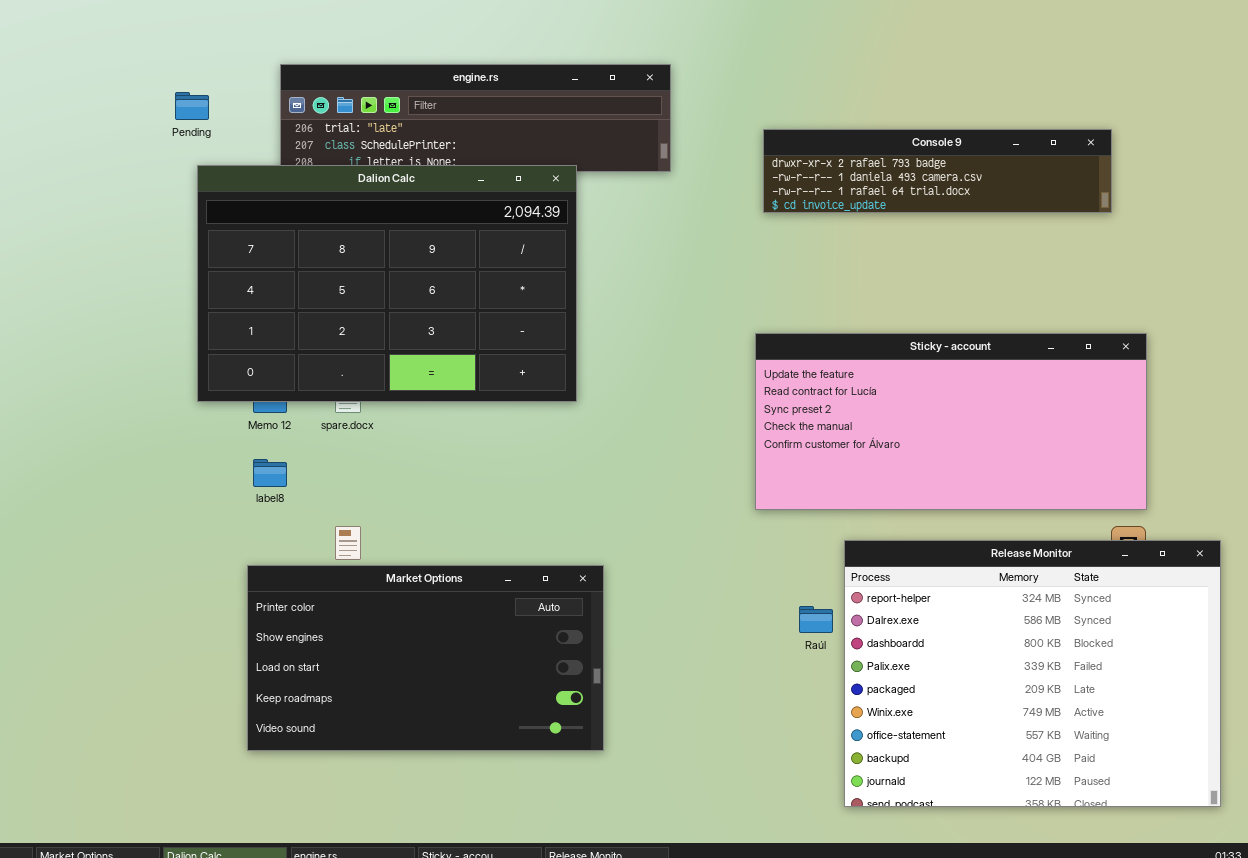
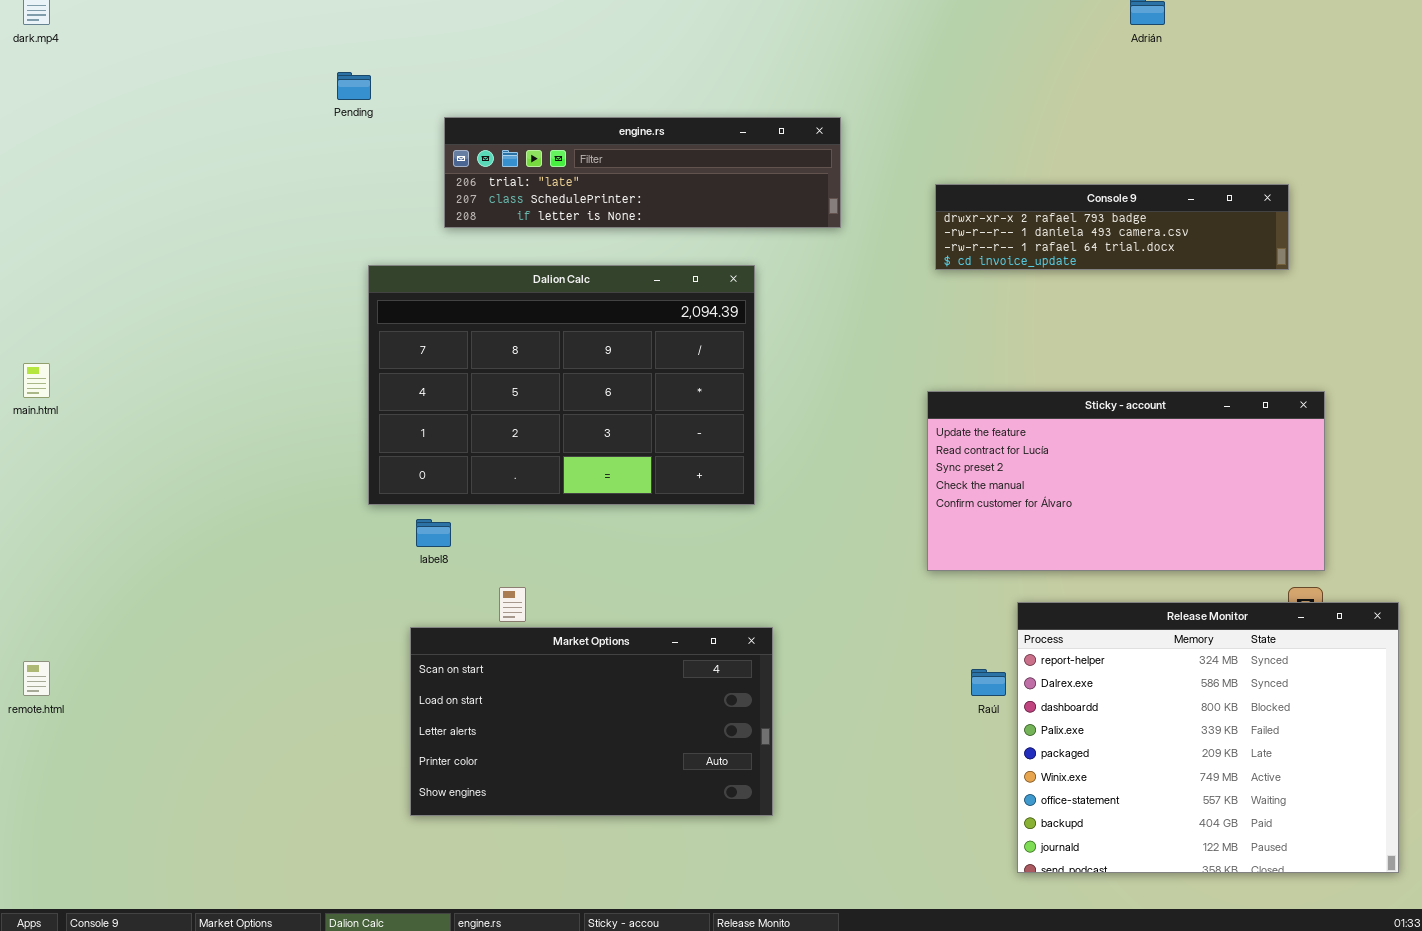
Pending: [175,92,209,120] -> [337,72,371,100], moved
Dalion Calc: [197,165,577,402] -> [368,265,755,505], moved
Market Options: [247,565,604,751] -> [410,627,773,816], scrolled up 3 rows

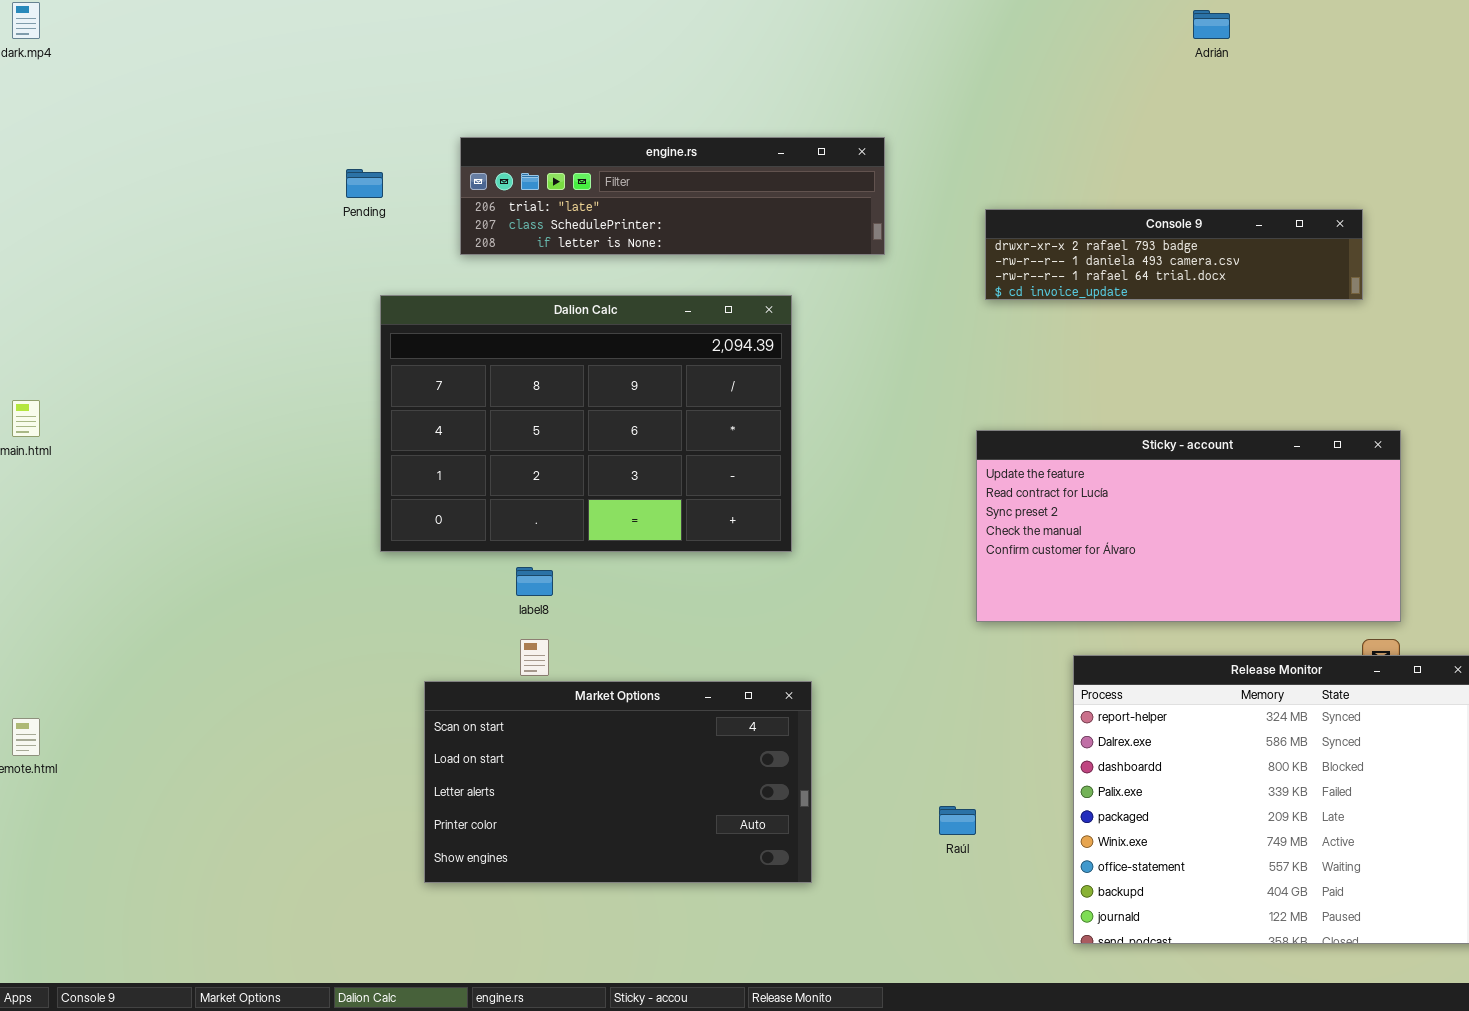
Pending: [337,72,371,100] -> [346,169,383,198], moved
label8: [416,519,451,547] -> [516,567,553,596], moved
Raúl: [971,669,1006,696] -> [939,806,976,835], moved

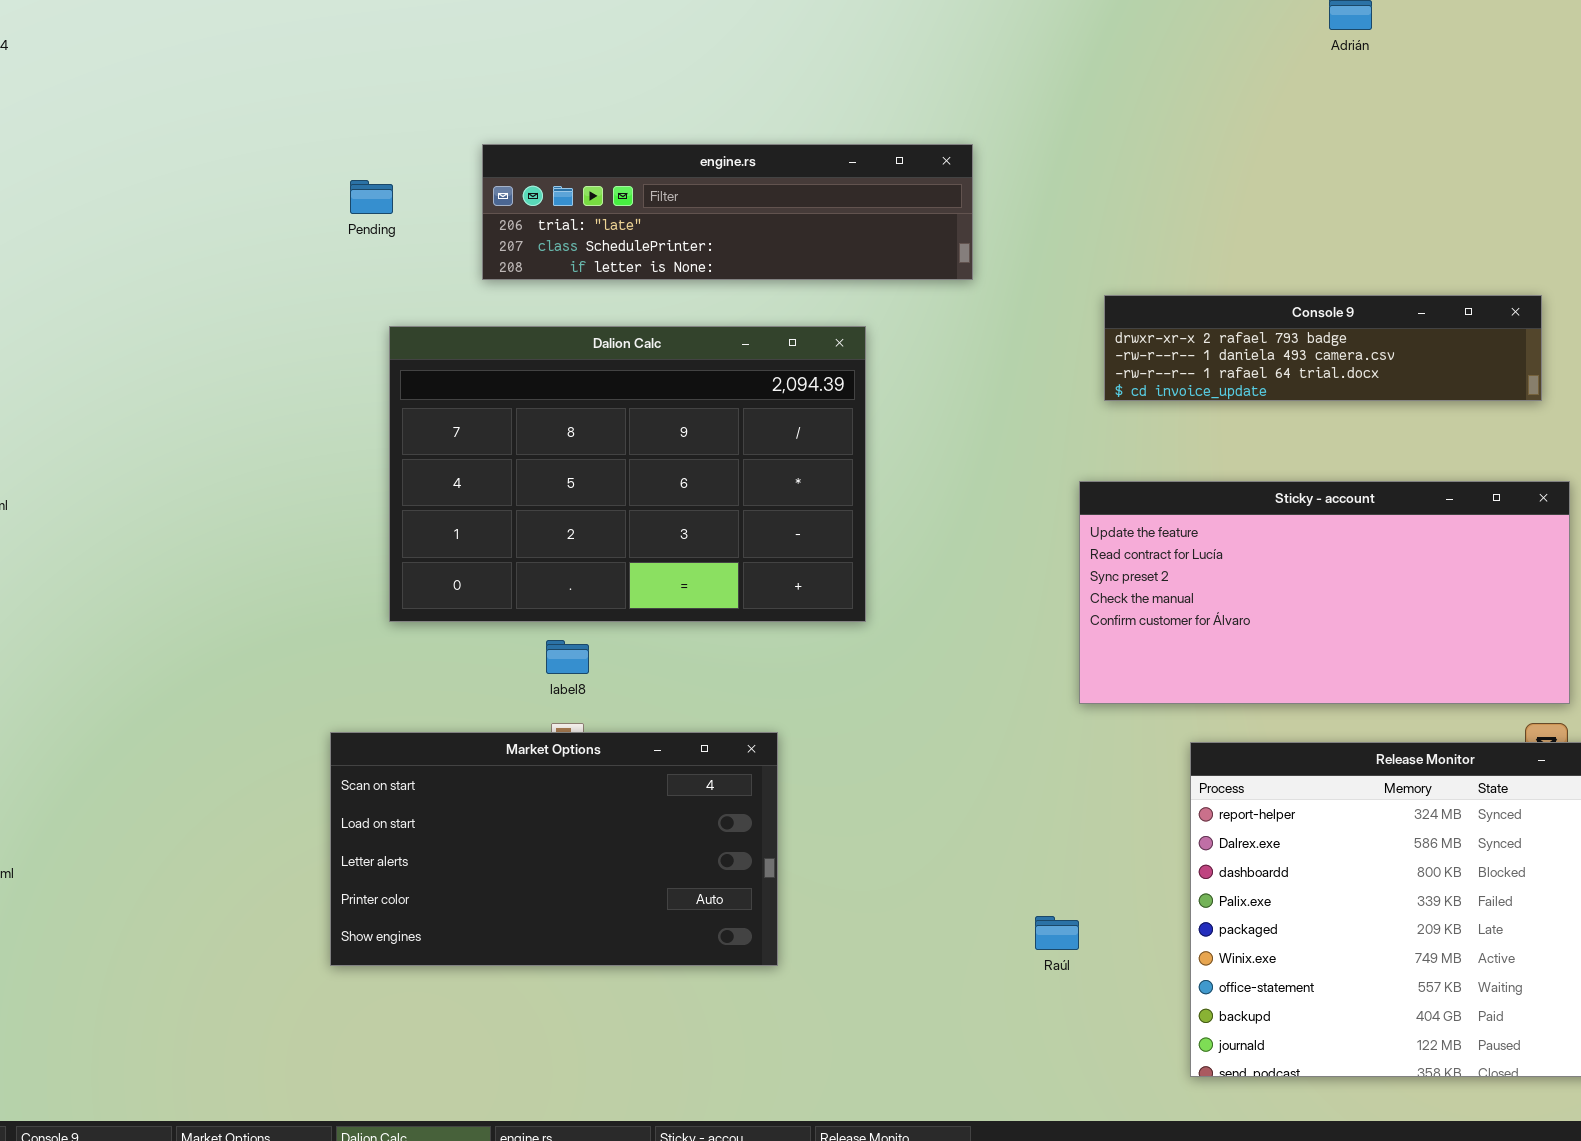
Console 9: [985,209,1363,300] -> [1104,295,1542,401], moved
Market Options: [424,681,812,883] -> [330,732,778,966], moved

